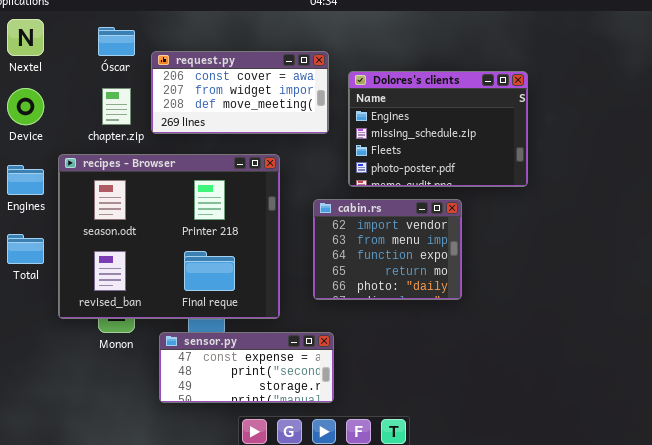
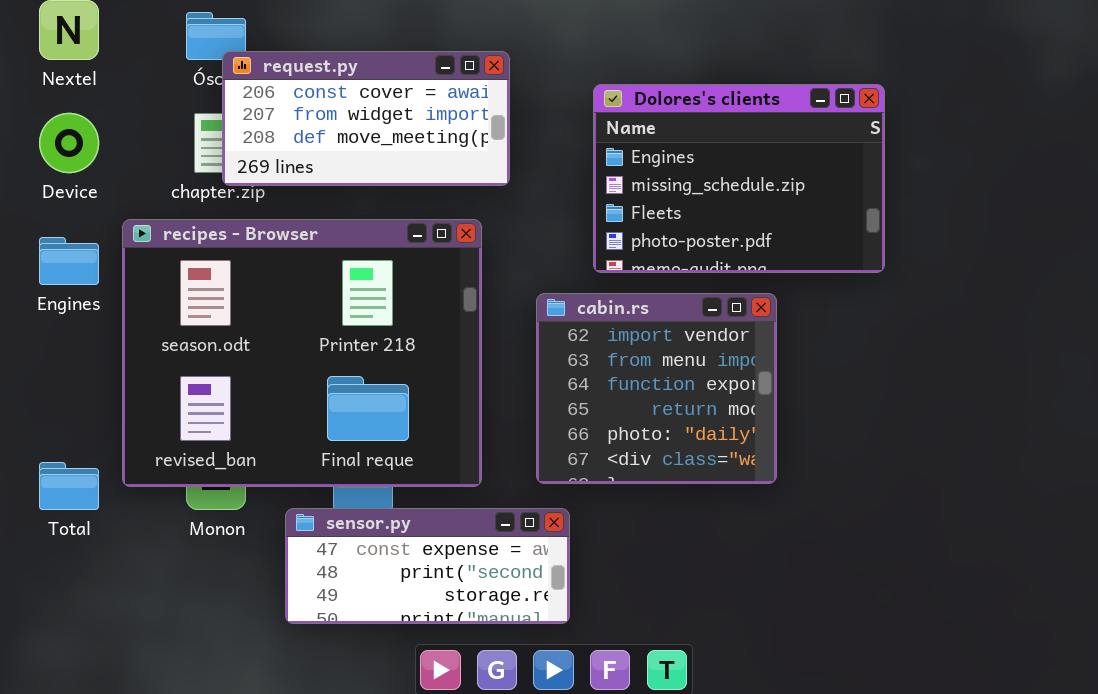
request.py: [151,51,329,134] -> [222,51,510,186], moved
cabin.rs: [313,199,462,300] -> [536,293,777,484], resized
Total: [7,234,44,264] -> [39,462,99,510], moved

